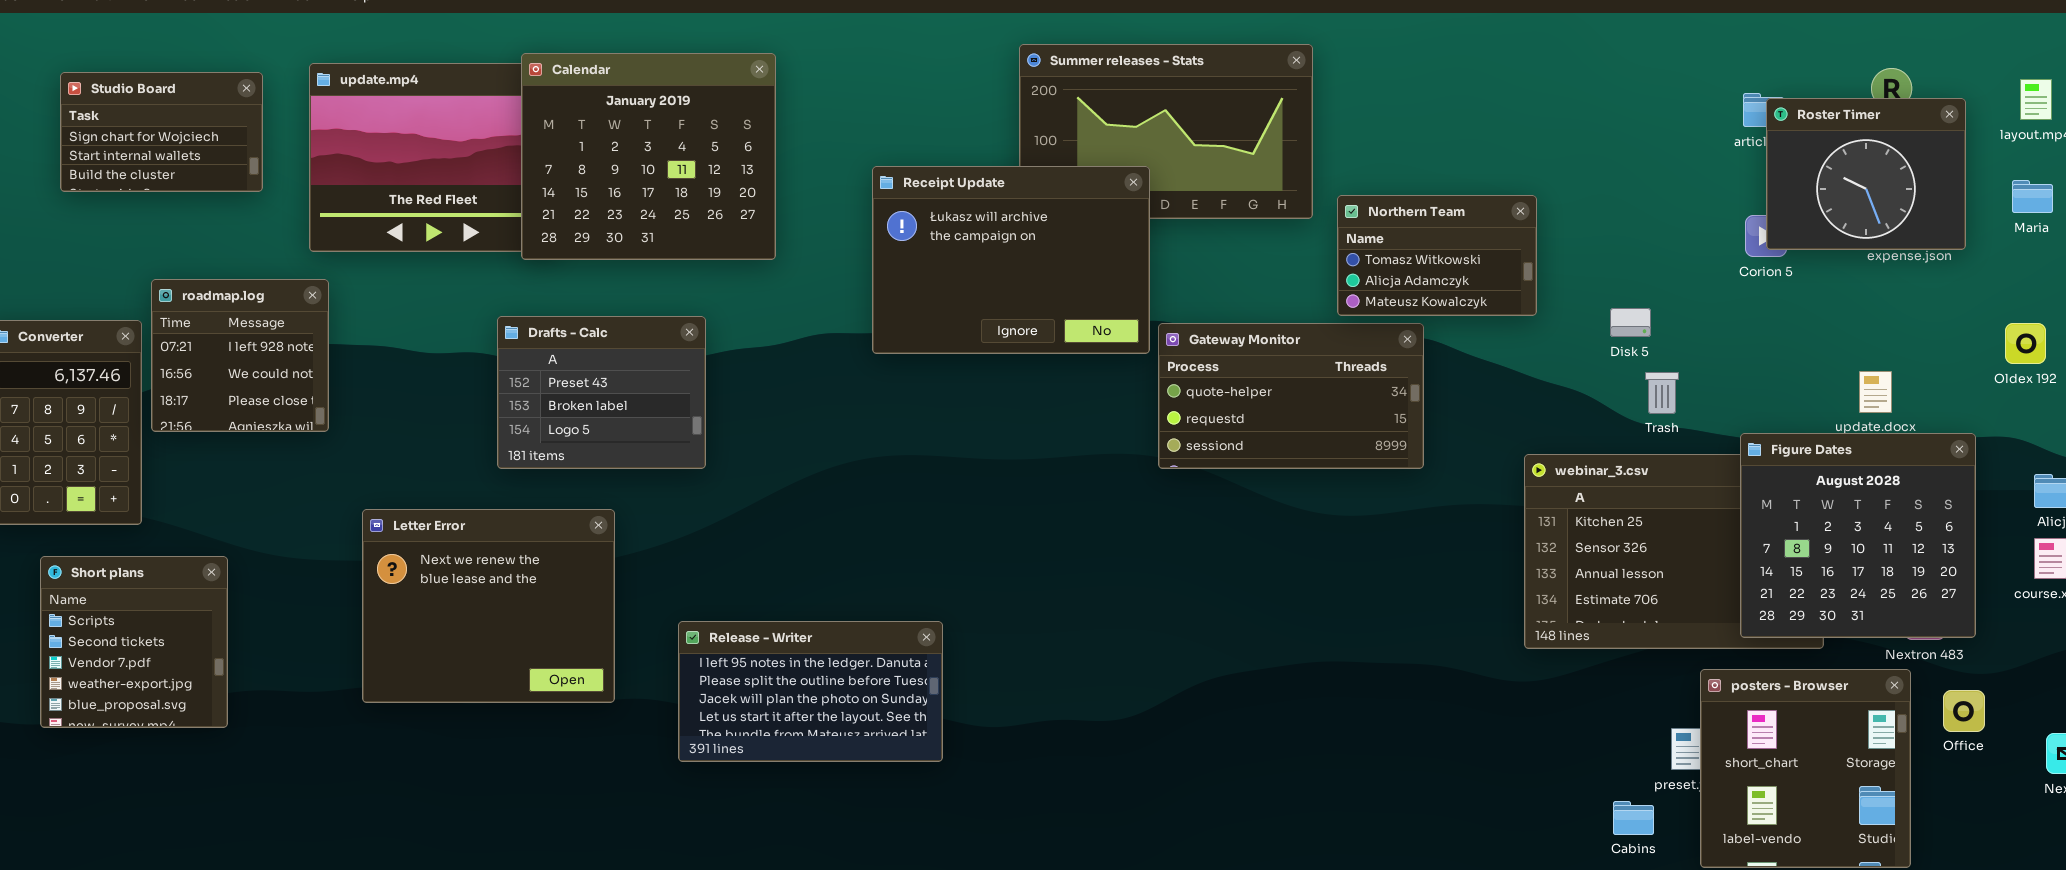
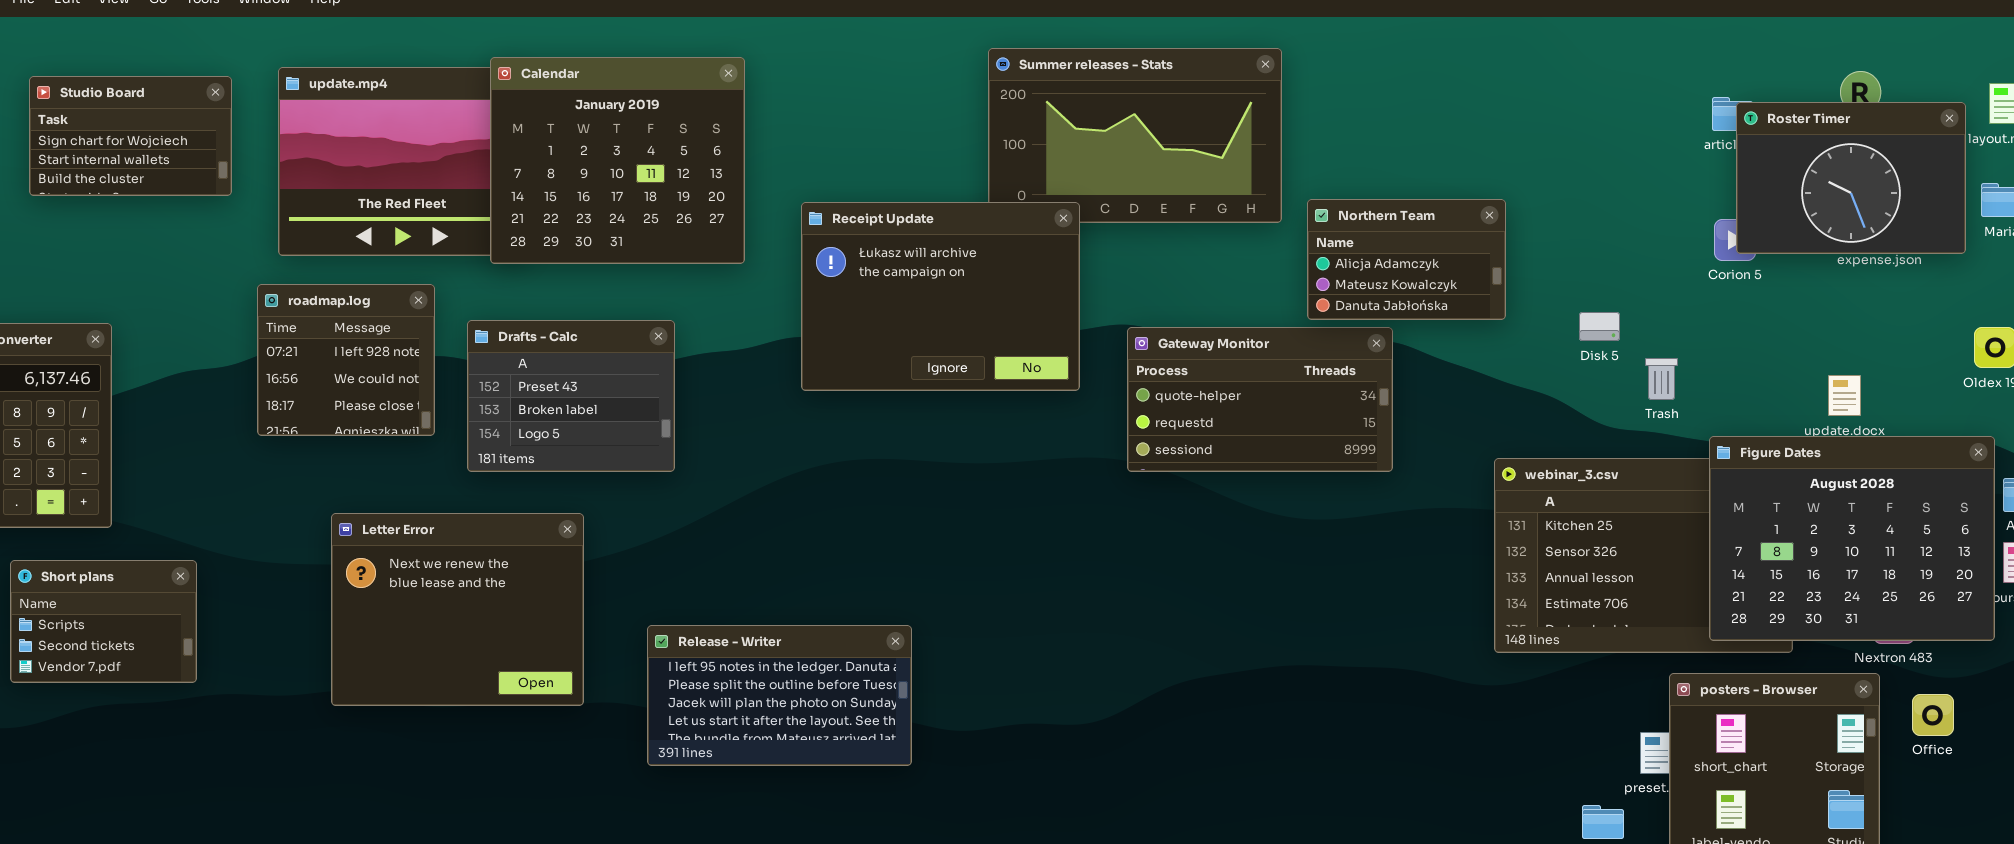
Roster Timer: [1766,98,1966,250] -> [1736,102,1966,254], resized
Receipt Update: [872,166,1150,354] -> [801,202,1080,391], moved
Northern Team: [1337,195,1537,316] -> [1307,199,1506,320], scrolled down 1 row
roadmap.log: [151,279,329,432] -> [257,284,435,436], moved
Trash: [1645,372,1679,414] -> [1645,358,1678,400], moved
Figure Dates: [1740,433,1976,638] -> [1709,436,1995,641], resized
Short plans: [40,556,228,728] -> [10,560,197,683], resized

